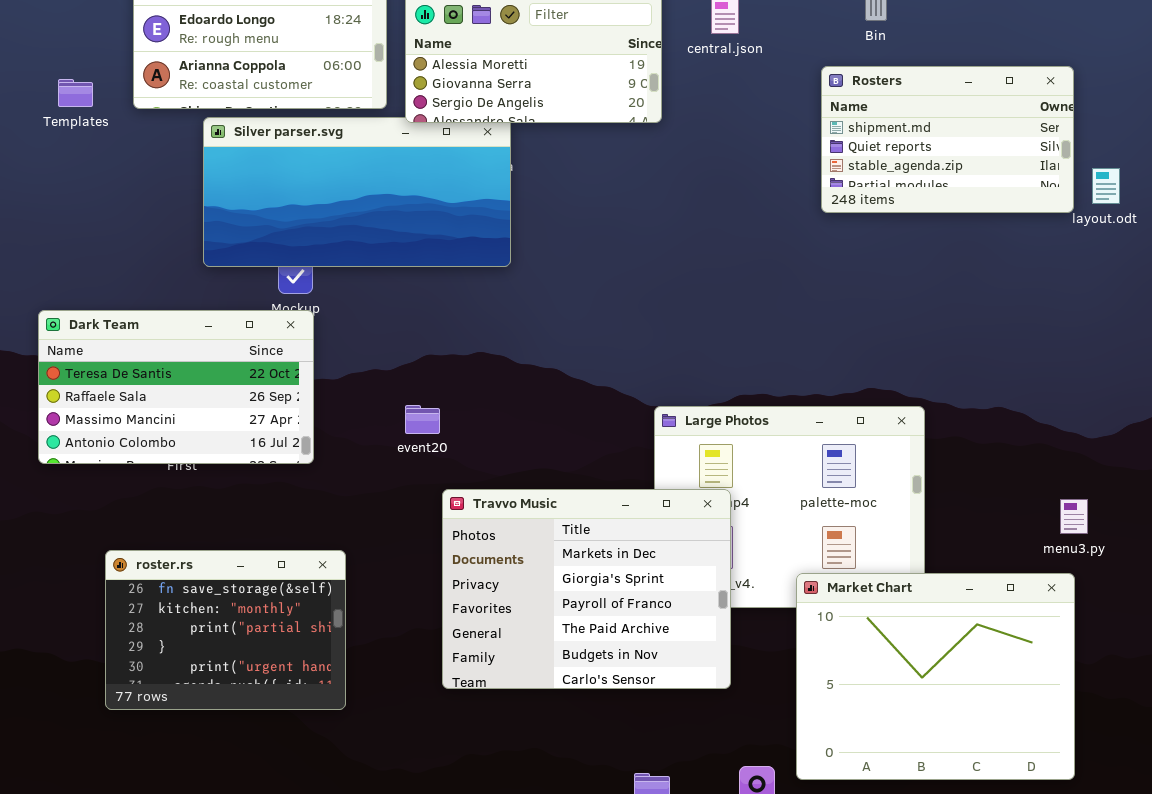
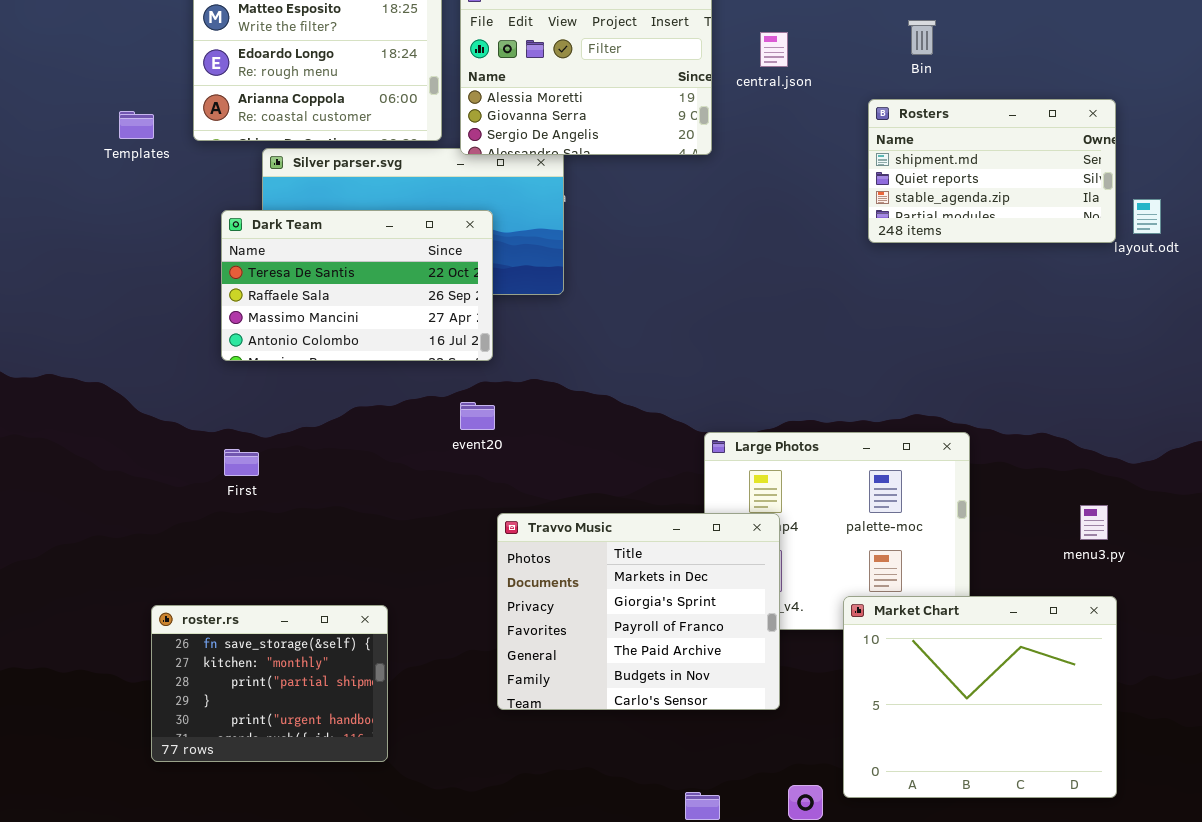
Dark Team: [38,310,314,464] -> [221,210,493,361], moved
event20: [405,405,440,434] -> [460,402,495,430], moved
menu3.py: [1060,499,1088,534] -> [1080,505,1108,540], moved
roster.rs: [105,550,346,710] -> [151,605,388,762], moved

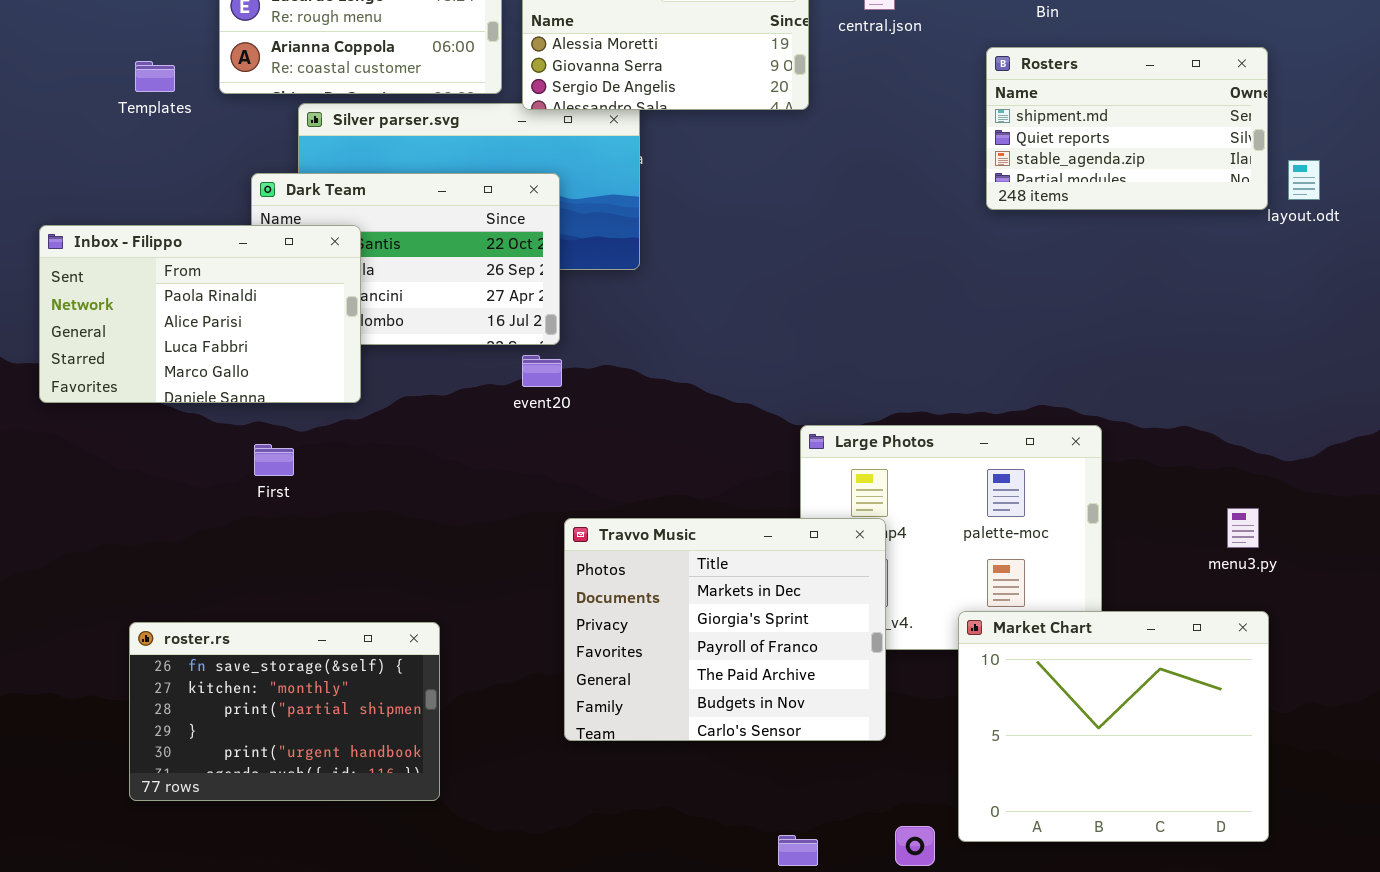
Inbox - Filippo: none -> [39,225,361,403], opened
event20: [460,402,495,430] -> [522,355,562,387], moved
roster.rs: [151,605,388,762] -> [129,622,440,801], resized

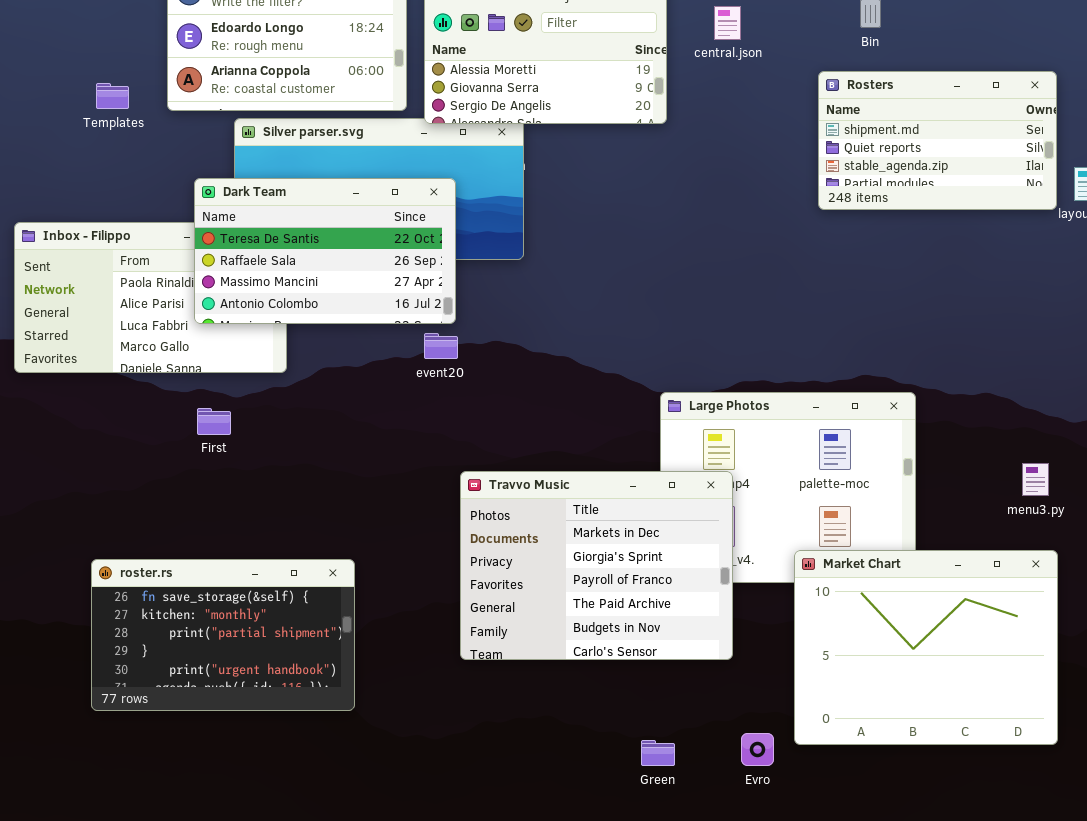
Dark Team: [251,173,560,345] -> [194,178,456,324], raised

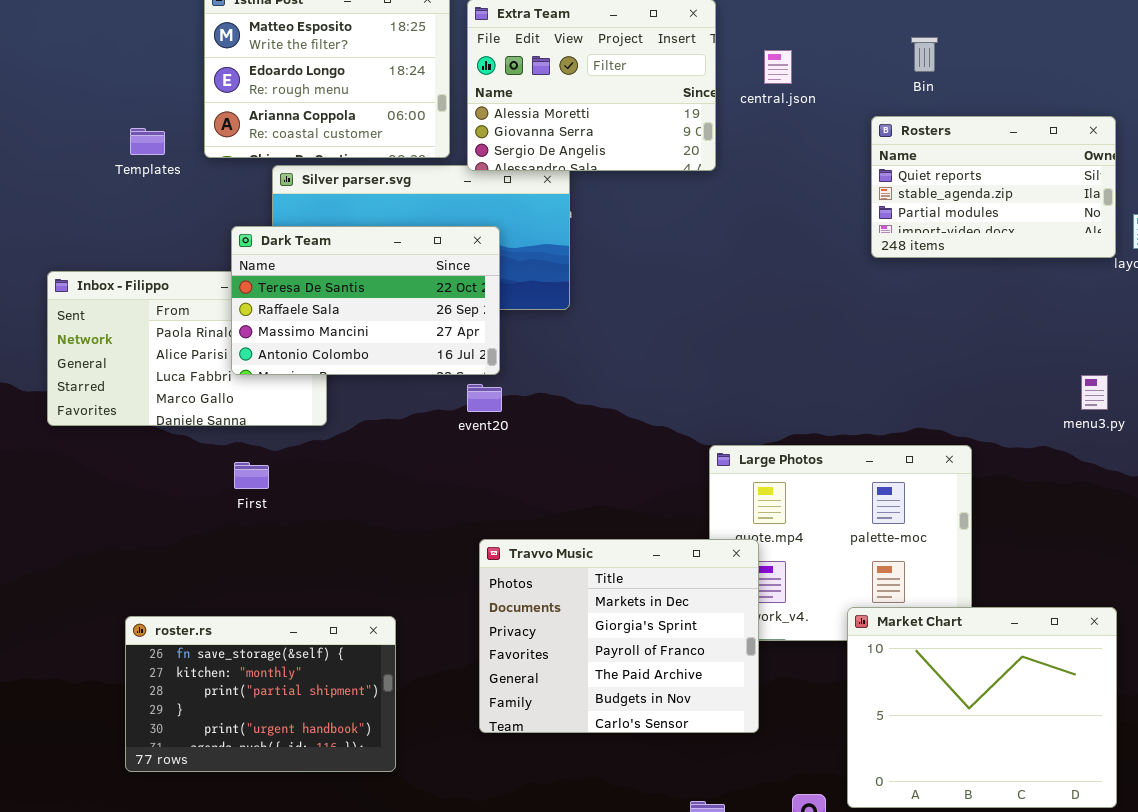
Rosters: [818,71,1057,210] -> [871,116,1116,258], scrolled down 1 row
menu3.py: [1022,463,1049,496] -> [1081,375,1108,410], moved
Travvo Music: [460,471,733,660] -> [479,539,759,733], moved

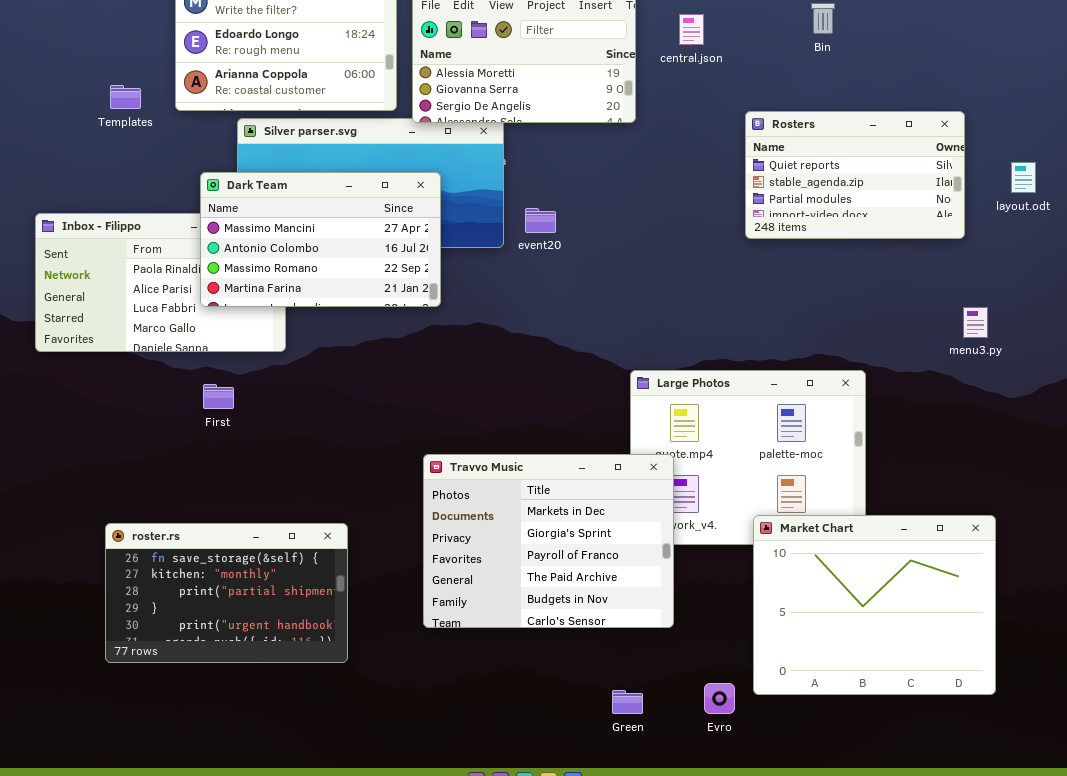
Rosters: [871,116,1116,258] -> [745,111,965,239], moved
Dark Team: [231,226,500,375] -> [200,172,441,307], scrolled down 2 rows
event20: [467,384,502,412] -> [525,208,556,233], moved

